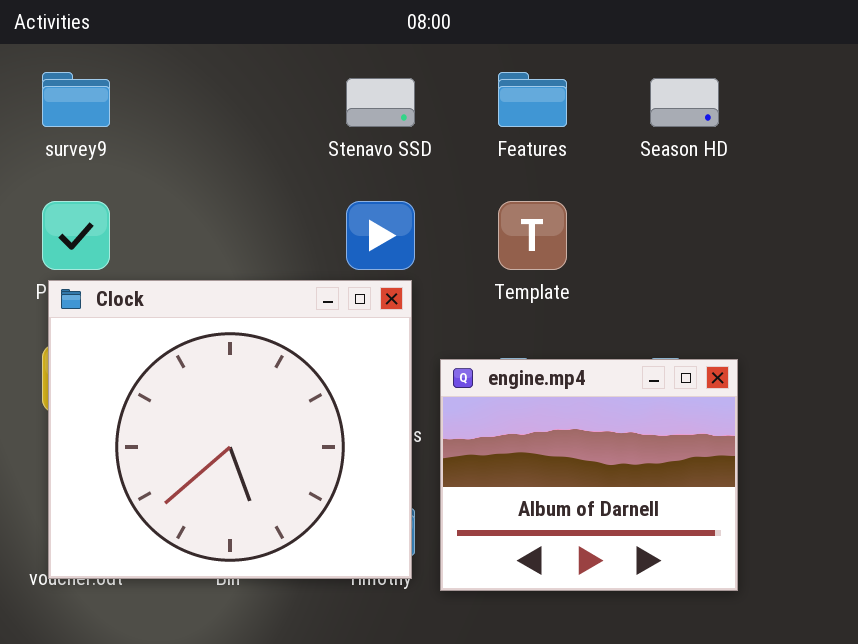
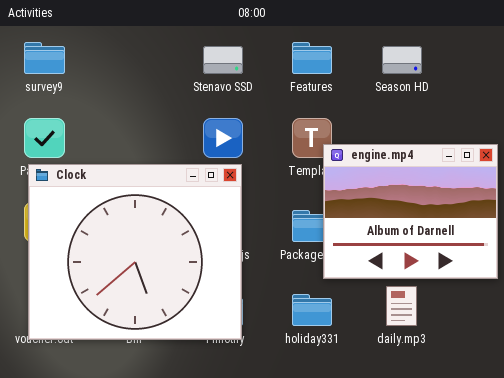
engine.mp4: [440,359,738,591] -> [323,144,498,279], moved

